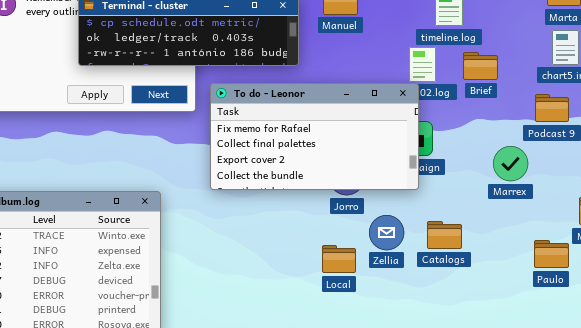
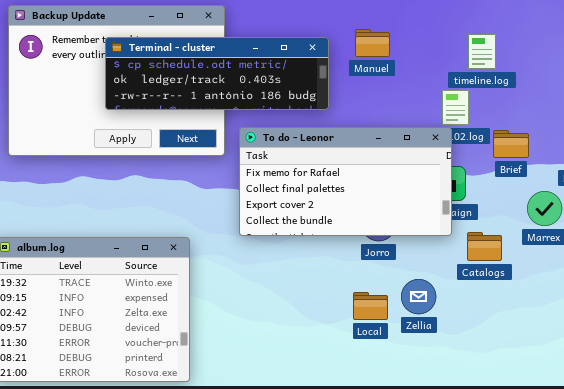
Brief: [463,52,498,80] -> [493,130,529,158], moved
Zellia: [369,215,404,250] -> [401,279,436,314], moved
Catalogs: [427,221,462,249] -> [467,232,502,261], moved

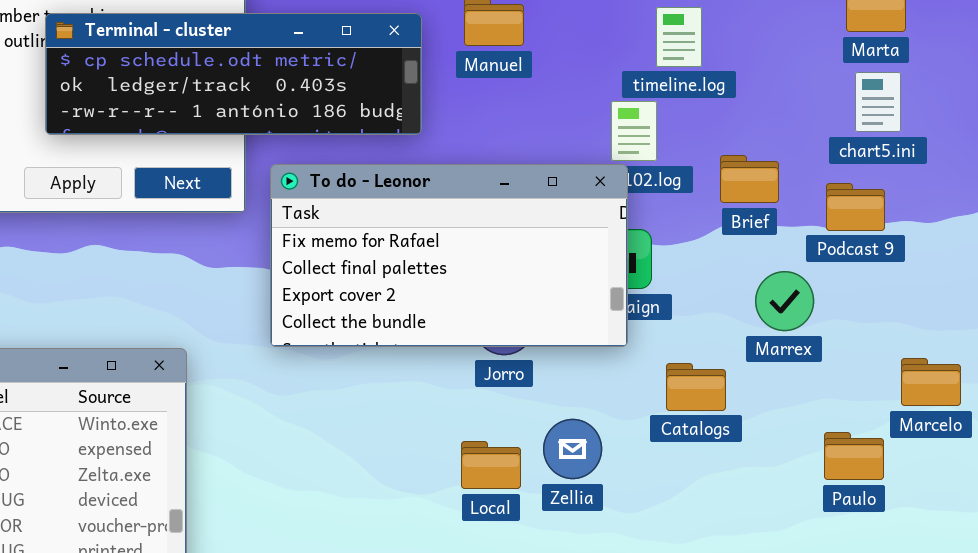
Brief: [493,130,529,158] -> [720,155,779,203], moved
Catalogs: [467,232,502,261] -> [666,363,726,411], moved

